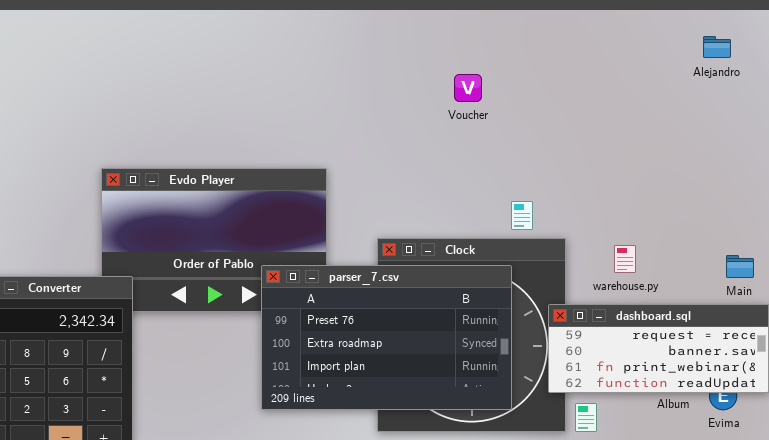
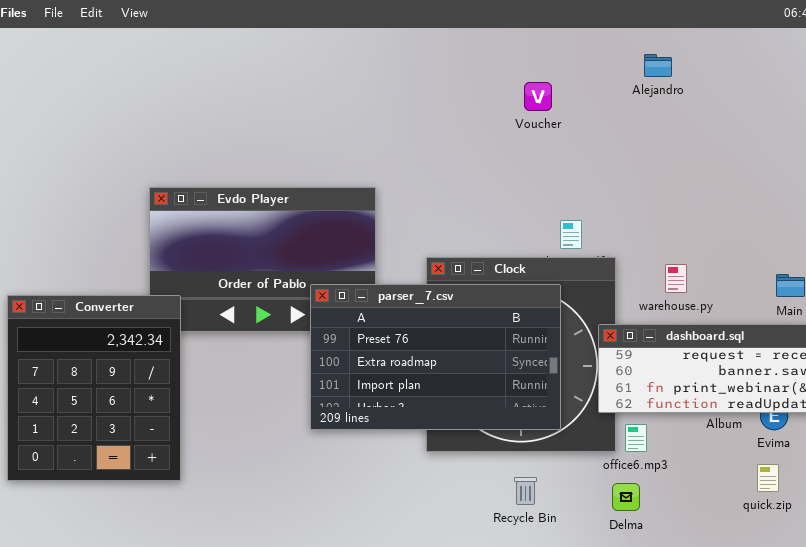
Alejandro: [703,36,731,58] -> [644,54,672,77], moved
Voucher: [454,74,482,102] -> [524,82,552,111], moved

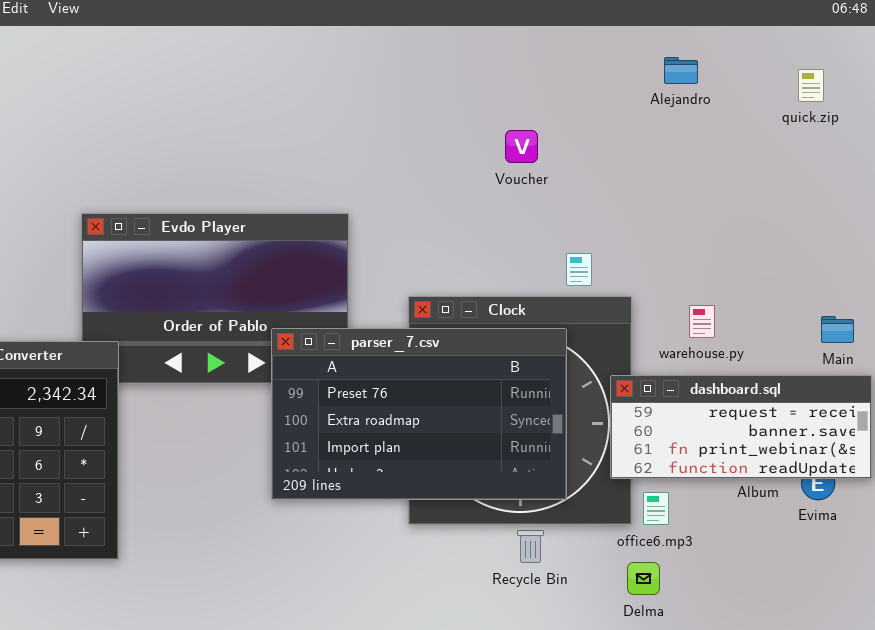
Voucher: [524,82,552,111] -> [505,130,538,163], moved
quick.zip: [757,464,779,492] -> [798,69,824,102], moved
Recycle Bin: [514,477,537,505] -> [517,530,544,563], moved

